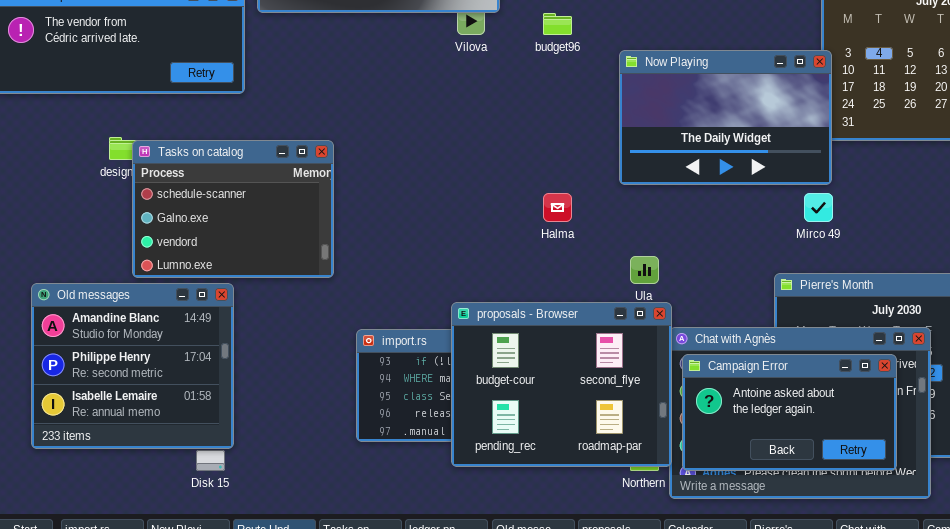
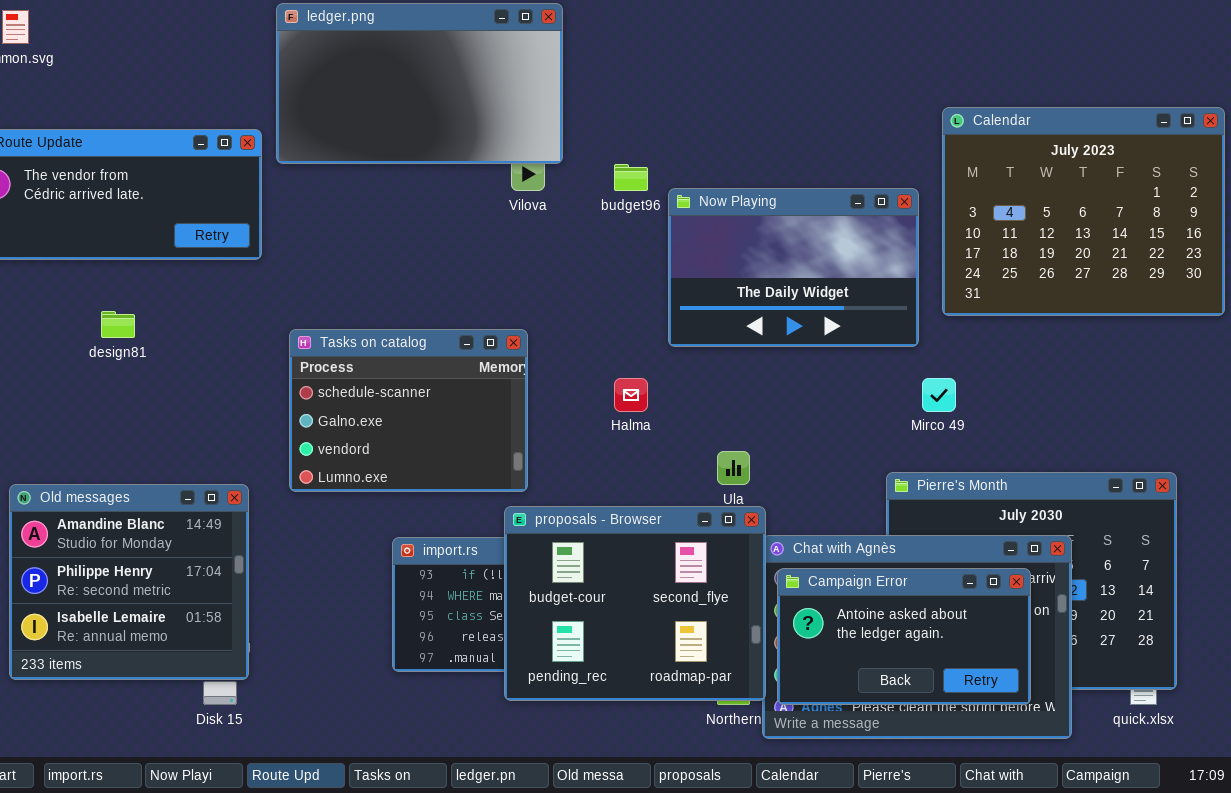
Now Playing: [619,50,832,185] -> [668,188,919,347], moved
Tasks on catalog: [132,140,334,278] -> [289,329,528,492], moved

